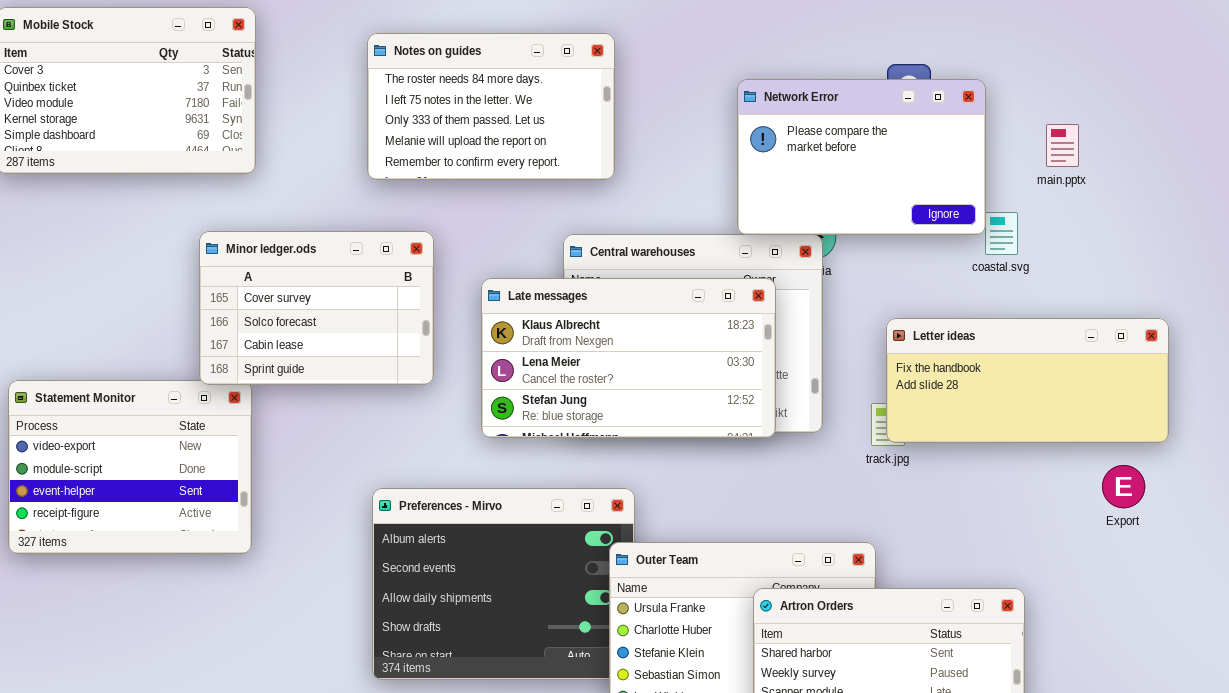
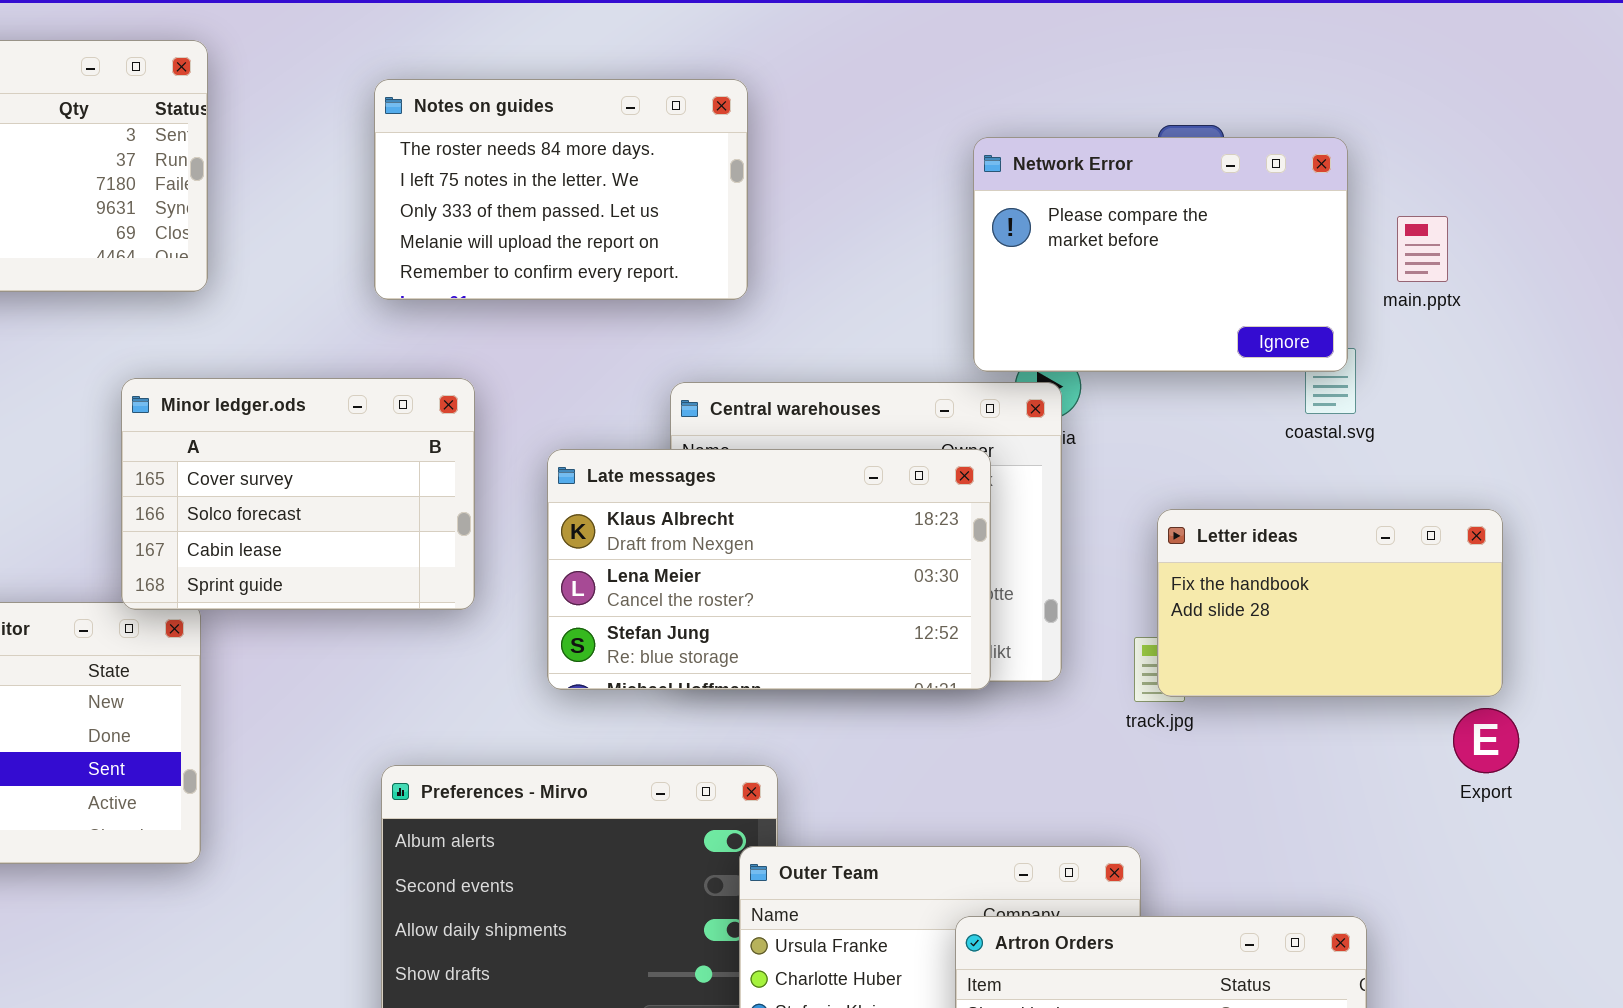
Network Error: [737,79,986,235] -> [973,137,1348,372], moved
Letter ideas: [886,318,1169,443] -> [1157,509,1503,697], resized
Export: [1102,465,1145,508] -> [1453,708,1519,773], moved

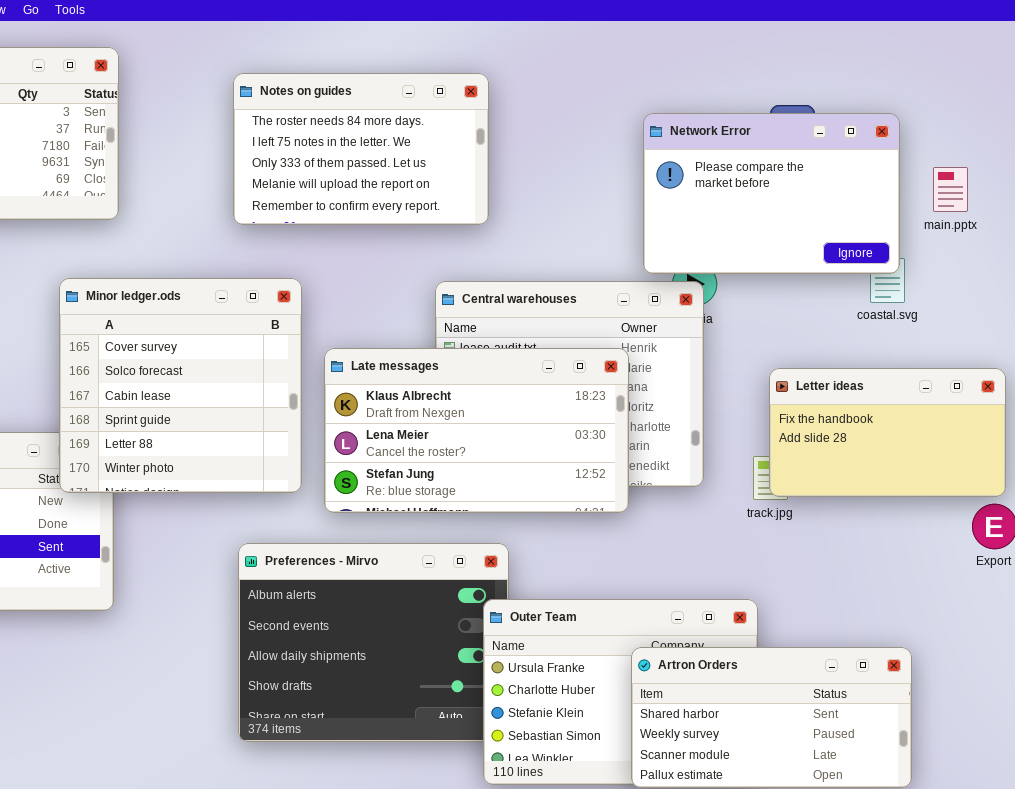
Minor ledger.ods: [121,378,475,610] -> [59,278,302,493], resized
Late messages: [547,449,991,690] -> [324,348,629,513], moved

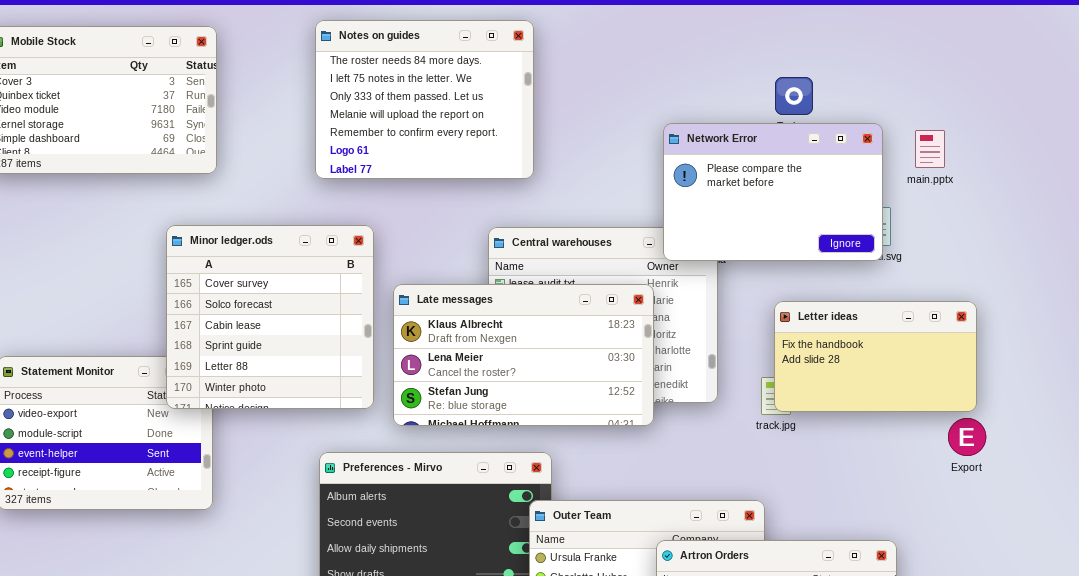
Notes on guides: [233,73,489,225] -> [315,20,534,179], resized
Network Error: [643,113,900,274] -> [663,123,883,261], moved

